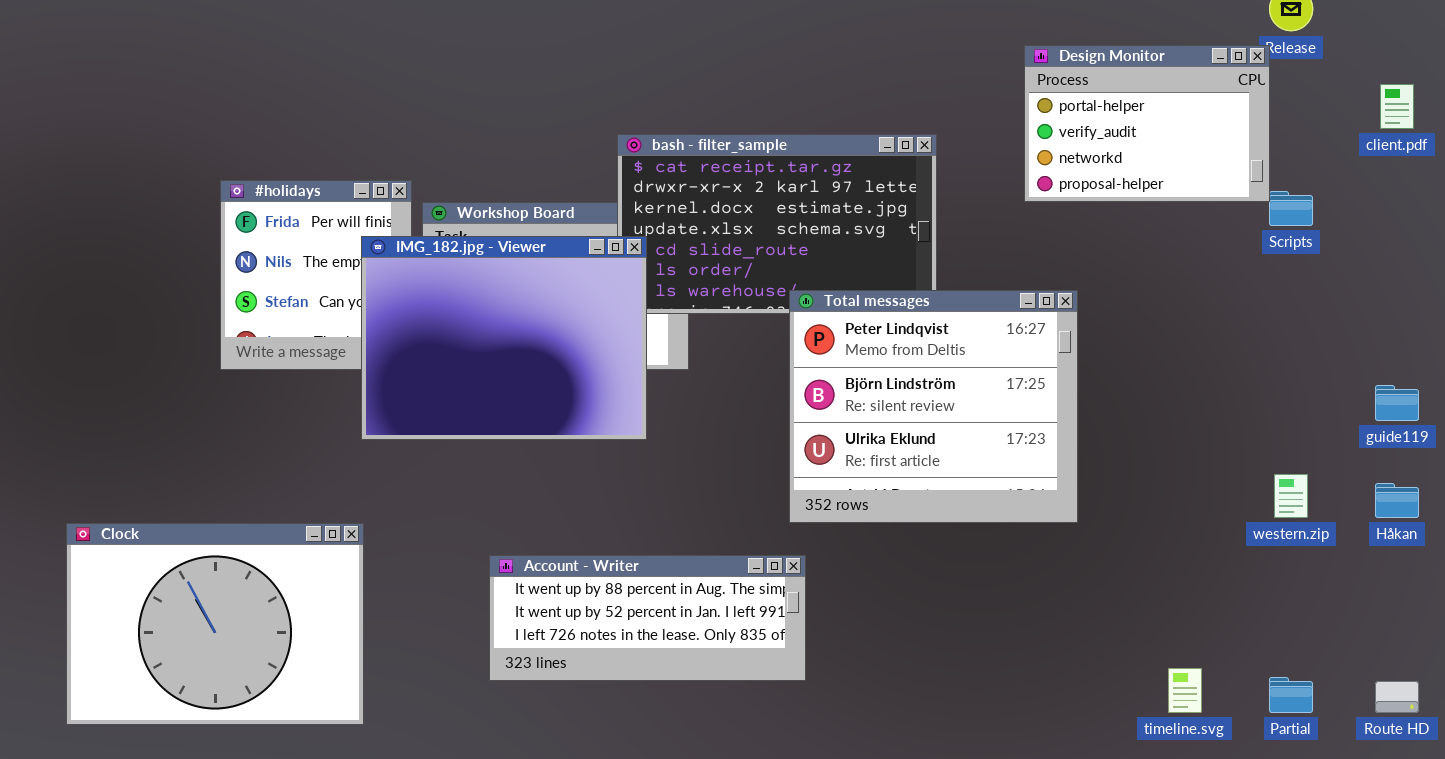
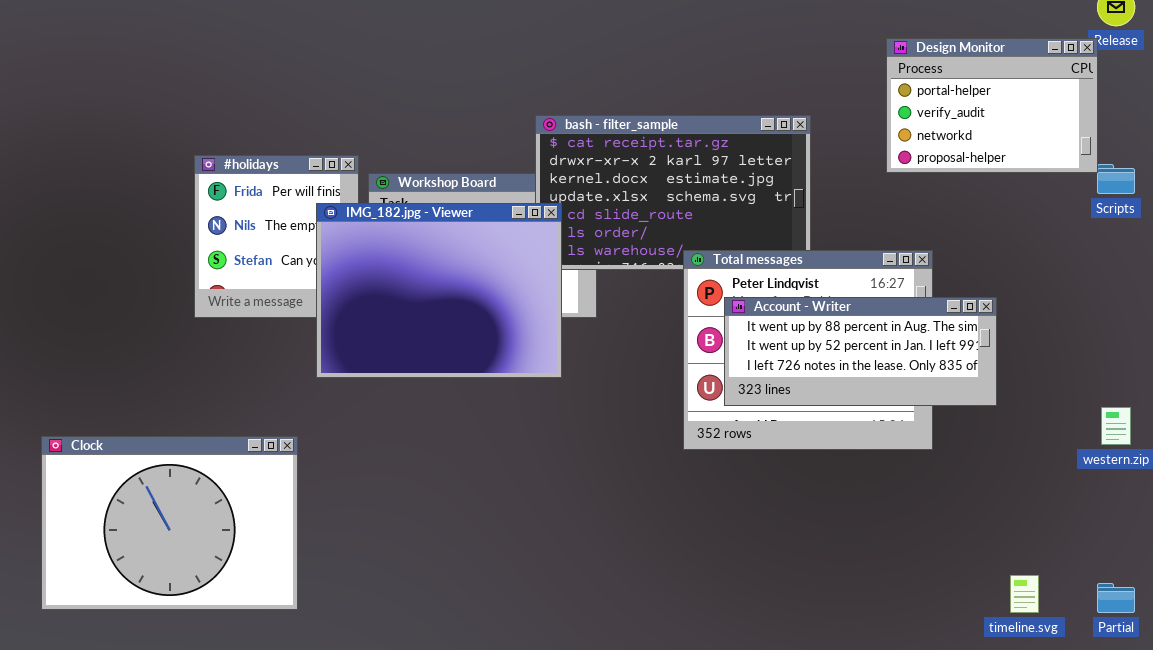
Clock: [66,523,364,725] -> [41,436,298,610], moved
Account - Writer: [489,555,806,681] -> [724,297,997,406], moved

